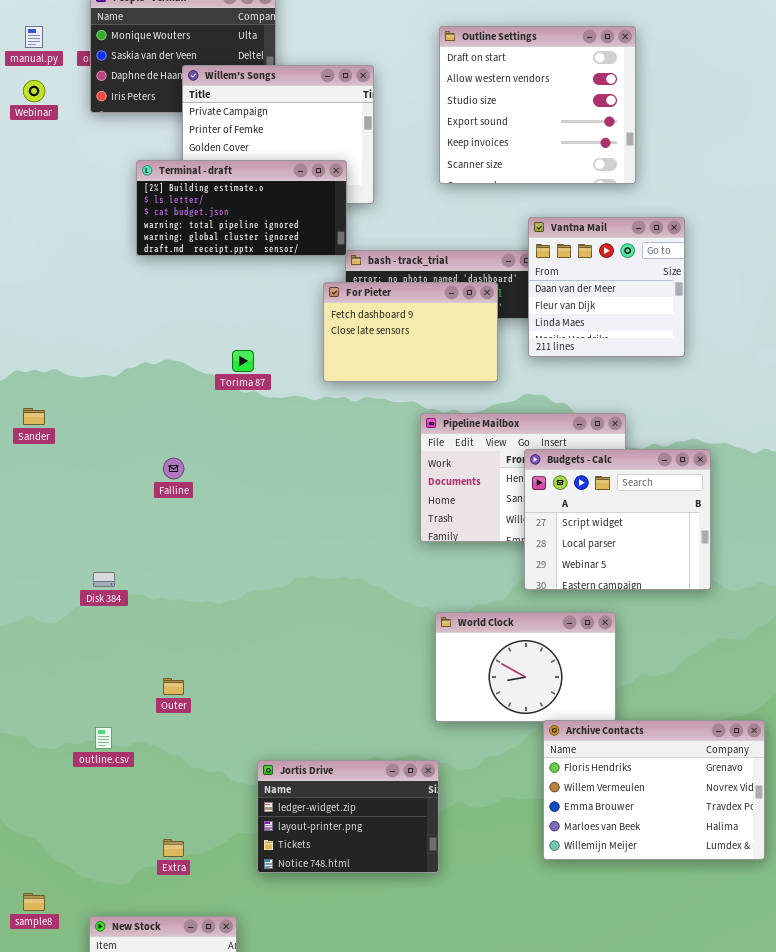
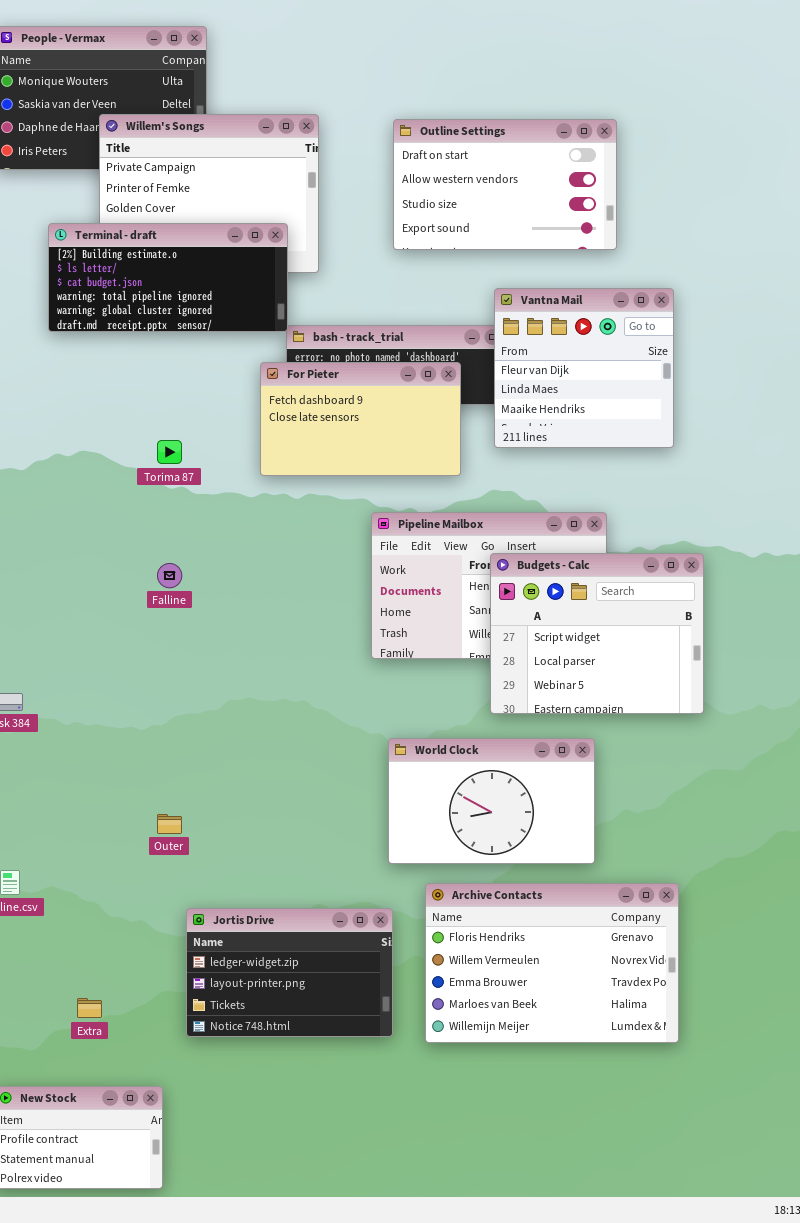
Outline Settings: [439,26,636,184] -> [393,119,617,250], resized
Vantna Mail: [528,217,685,357] -> [494,288,674,448], scrolled down 1 row
Falline: [163,458,184,479] -> [157,563,182,588], moved
Outer: [163,678,184,695] -> [157,814,182,834], moved
Archive Contacts: [543,720,765,860] -> [425,883,679,1043], moved

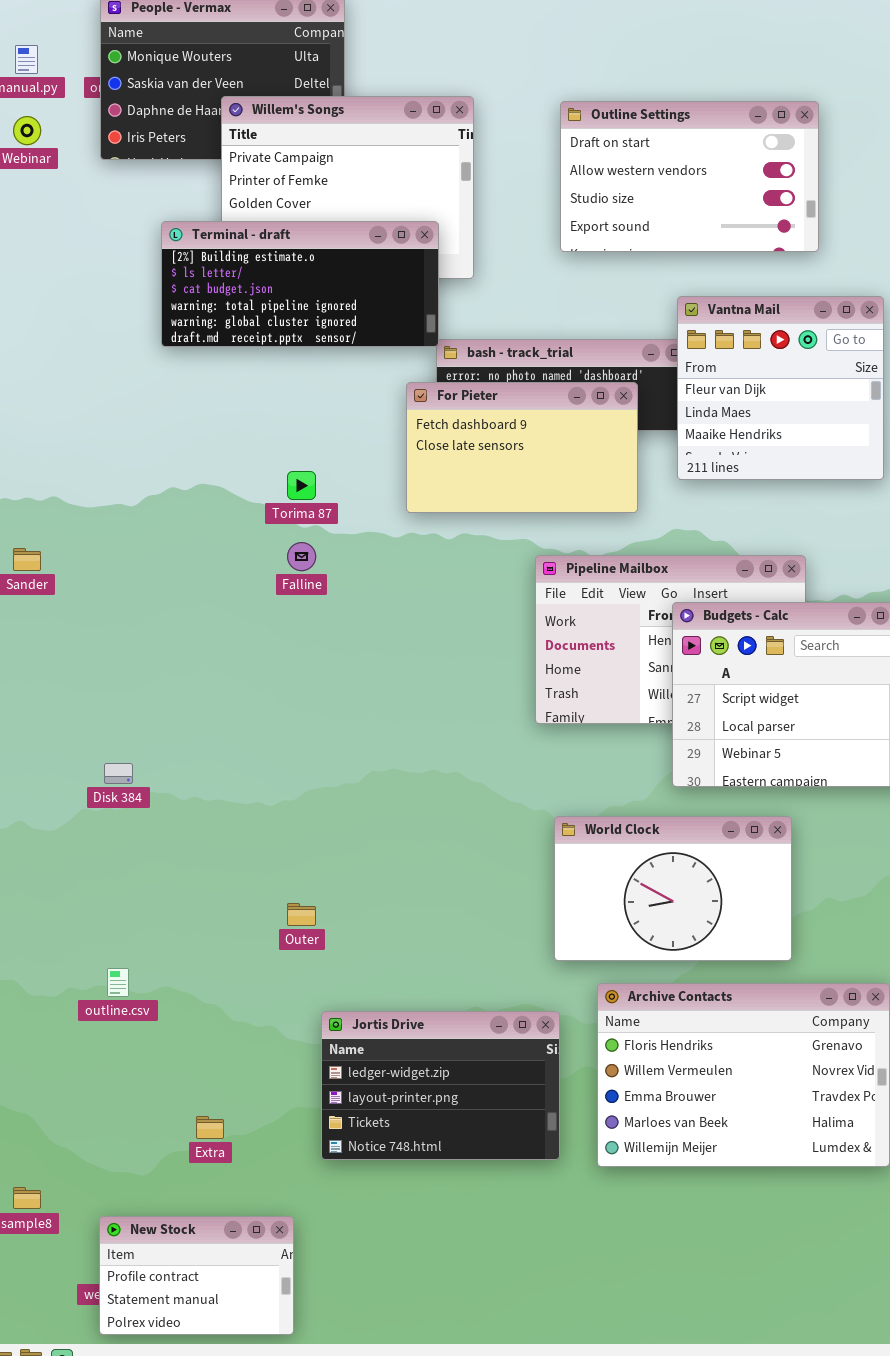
Falline: [157,563,182,588] -> [287,542,316,571], moved

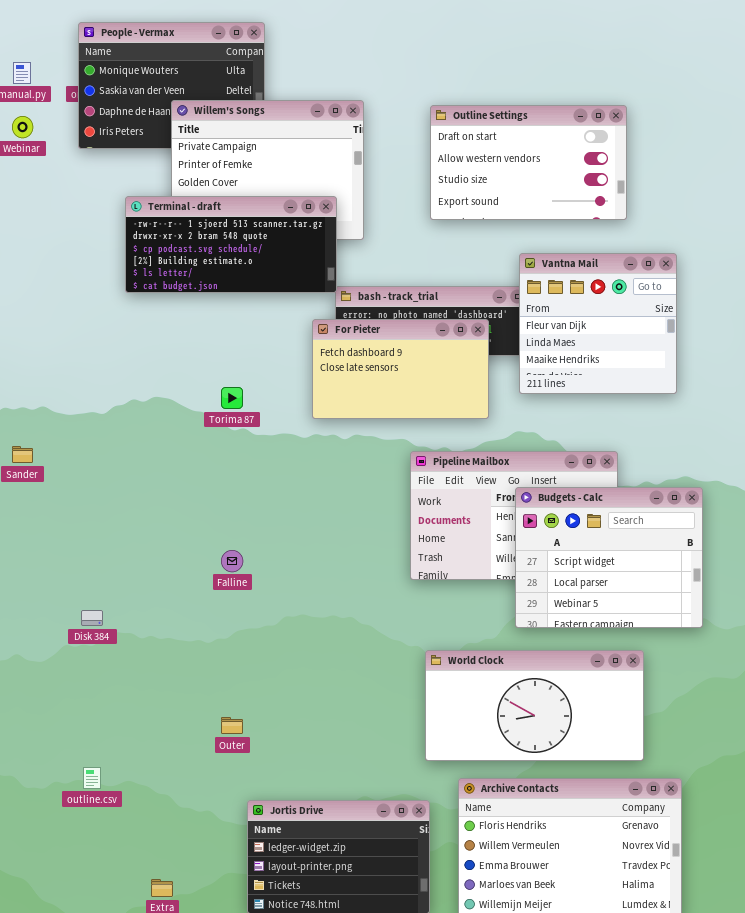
Terminal - draft: [161,221,439,347] -> [125,196,337,293], scrolled up 3 rows
Falline: [287,542,316,571] -> [221,550,243,572], moved
World Clock: [554,816,792,961] -> [425,650,644,761], resized

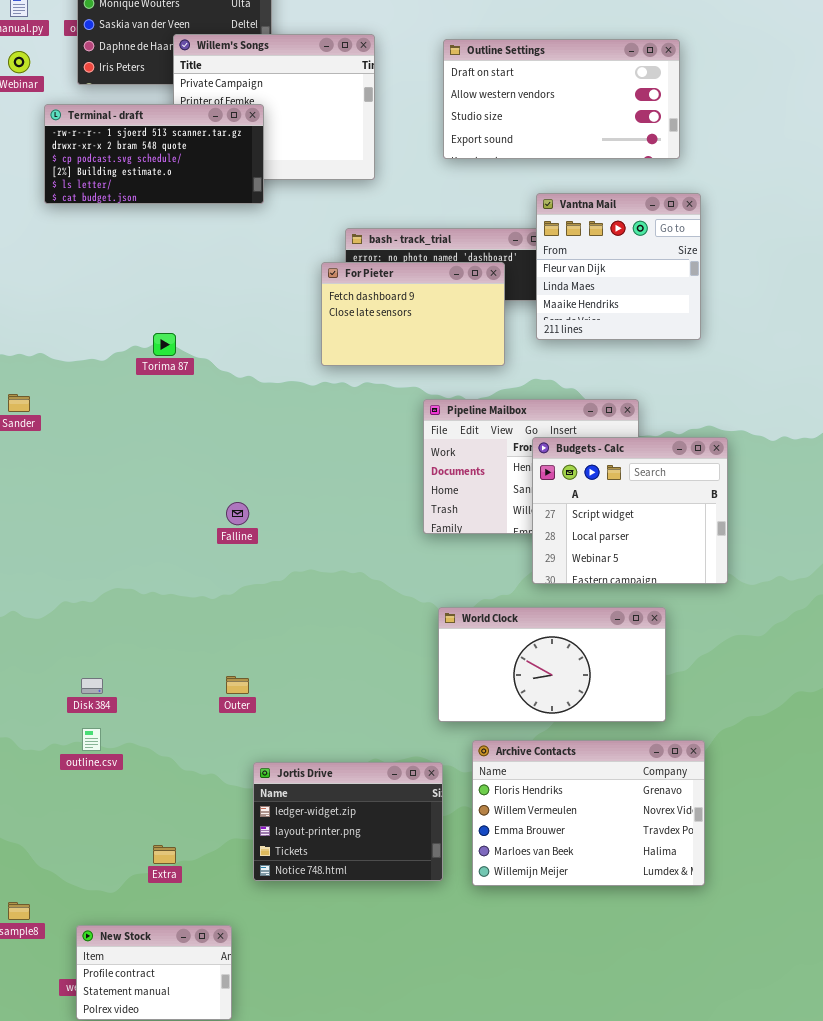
Outline Settings: [430,105,627,220] -> [443,39,680,159], resized
Terminal - draft: [125,196,337,293] -> [44,104,264,204], moved
Torima 87: [221,387,243,409] -> [153,333,176,356], moved
Disk 384: [81,610,103,626] -> [81,678,103,694], moved

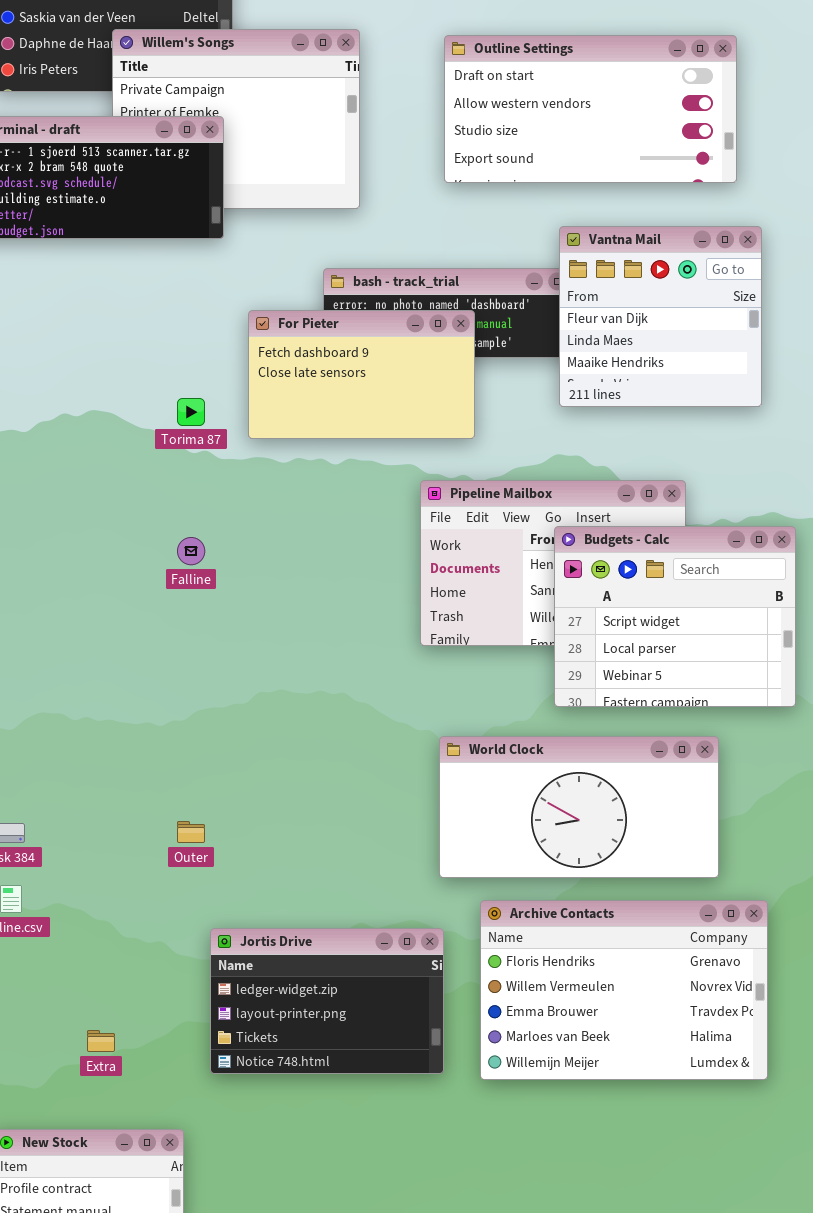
For Pieter: [321,262,505,366] -> [248,310,475,439], moved
Torima 87: [153,333,176,356] -> [177,398,205,426], moved
Falline: [226,502,249,525] -> [177,537,205,565], moved

